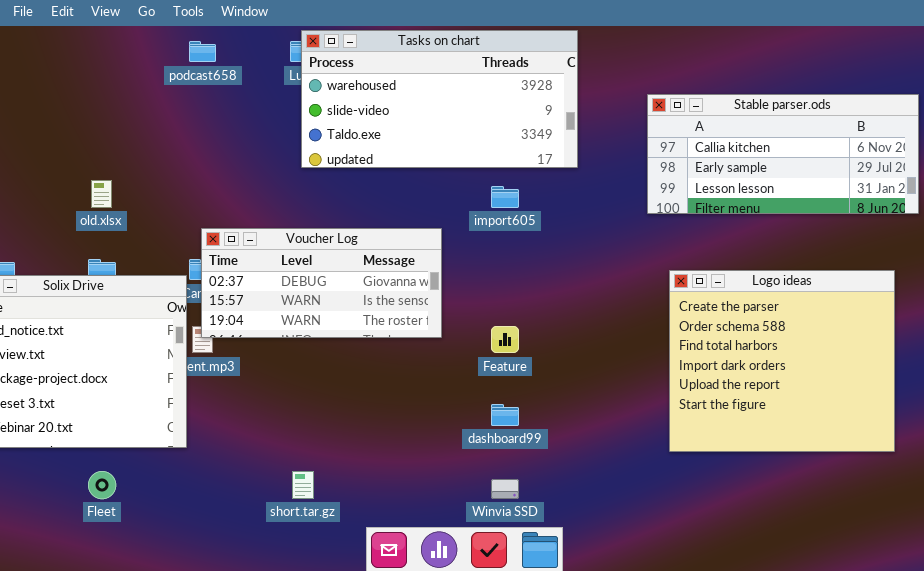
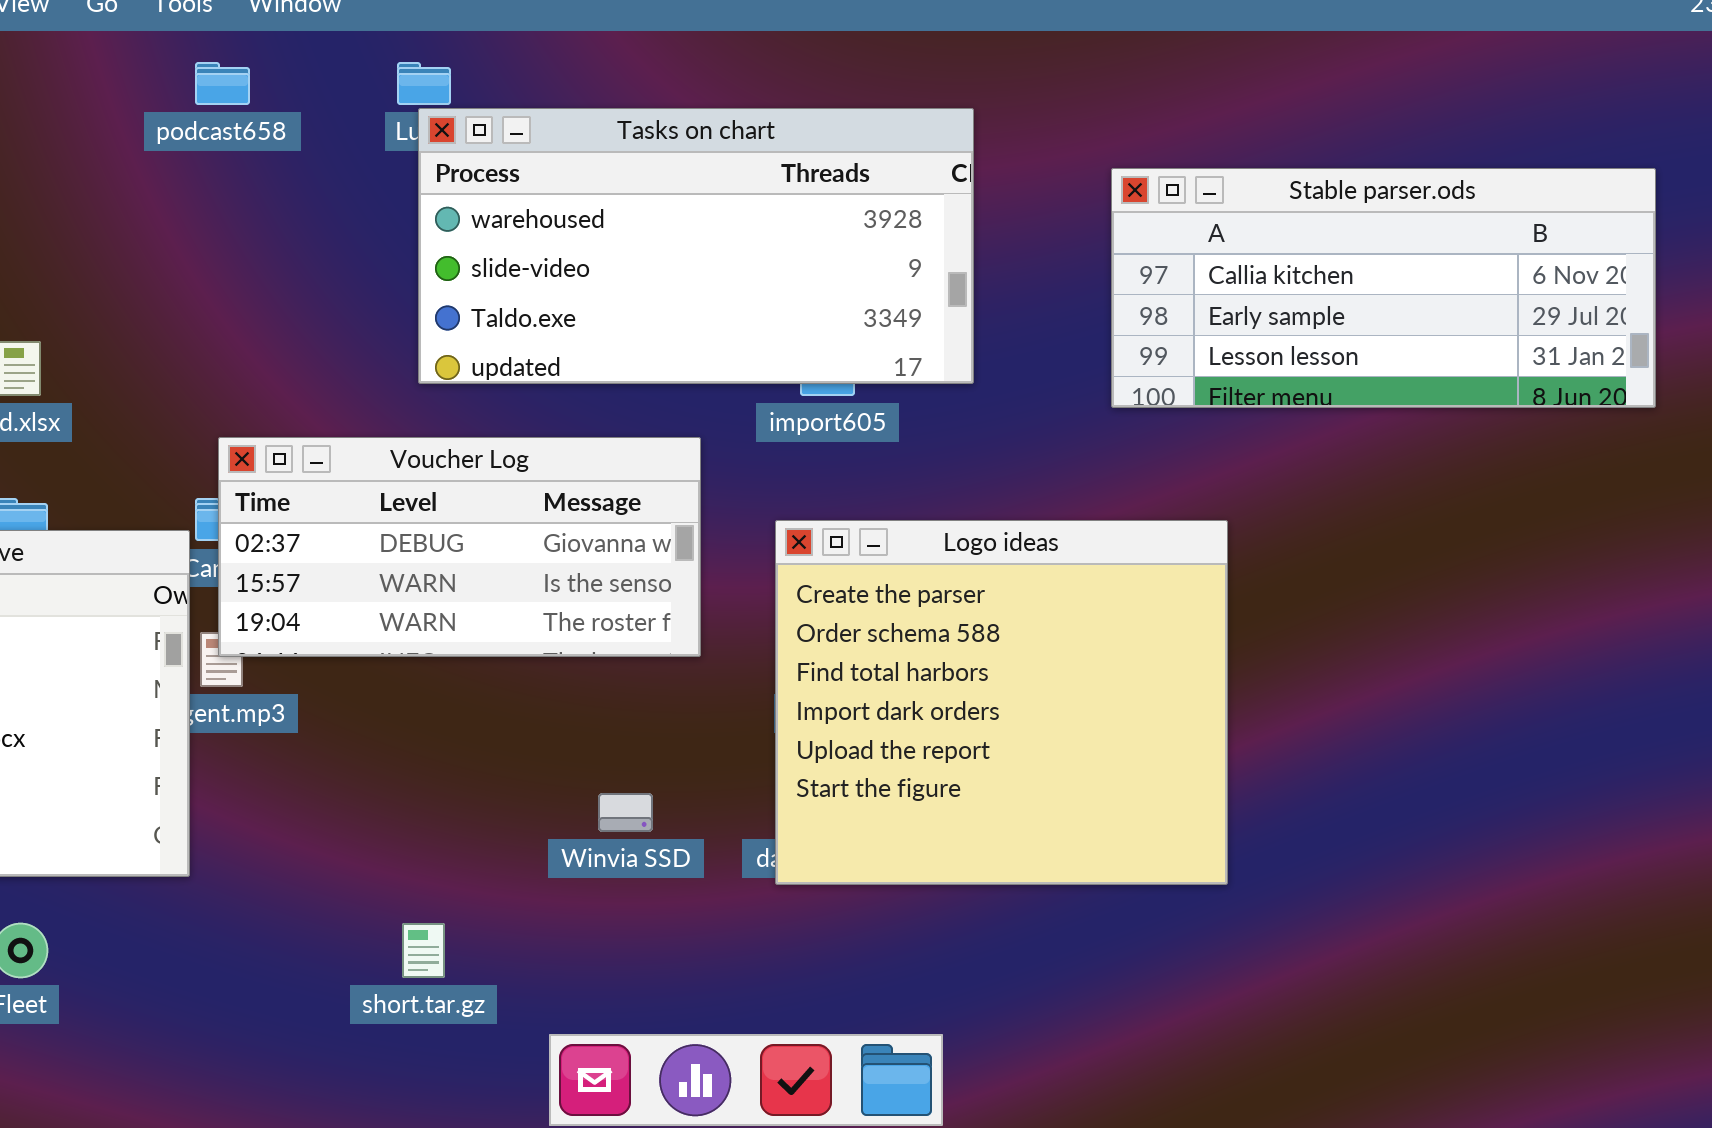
Tasks on chart: [301,30,578,168] -> [418,108,974,384], moved
Logo ideas: [669,270,895,452] -> [775,520,1228,885], moved
Winvia SSD: [491,479,519,499] -> [598,793,653,832], moved

